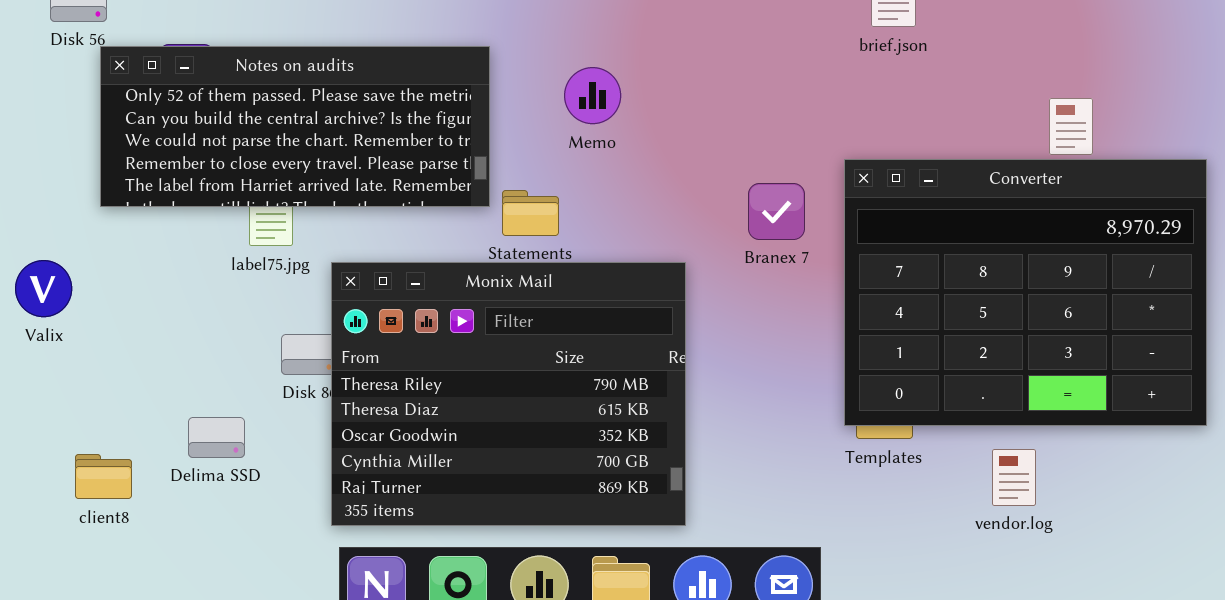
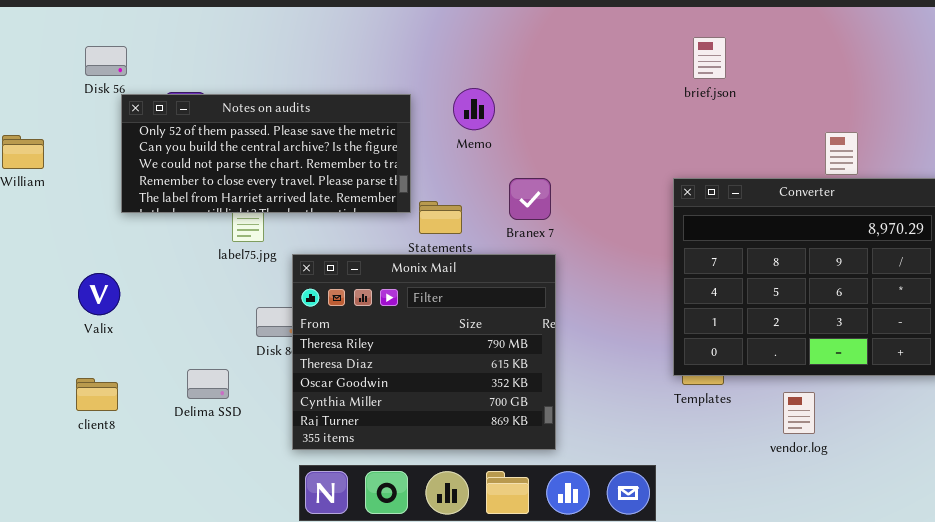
Memo: [564,67,621,124] -> [453,88,495,130], moved
Branex 7: [748,183,805,240] -> [509,178,551,220], moved
Valix: [15,260,72,317] -> [78,273,120,315], moved
client8: [75,454,132,499] -> [76,378,118,411], moved

